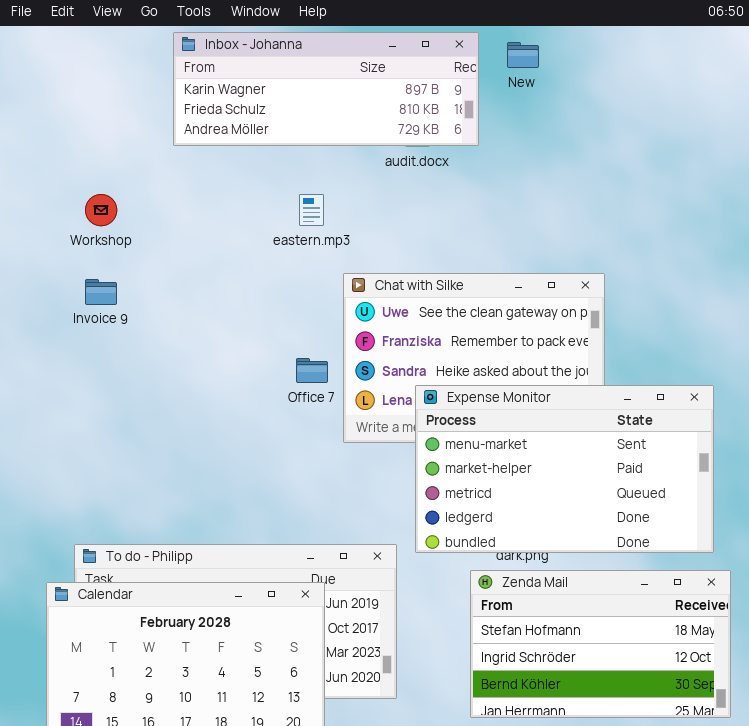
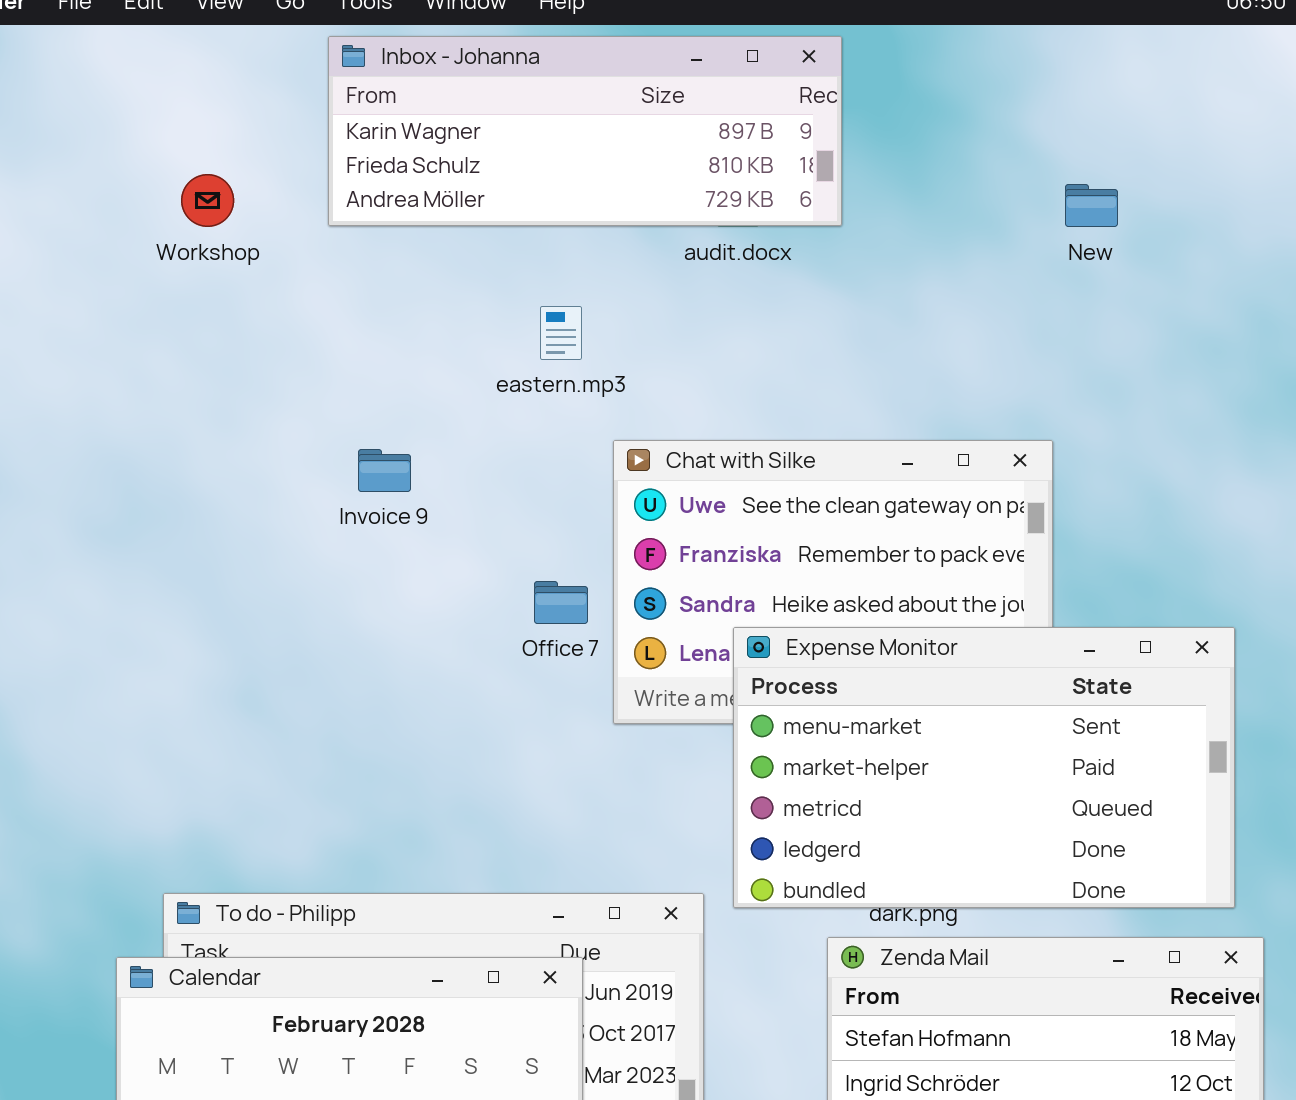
New: [507,42,539,68] -> [1065,184,1118,227], moved
Workshop: [85,194,117,226] -> [181,174,234,227], moved
Invoice 9: [85,279,117,305] -> [358,449,411,492], moved

